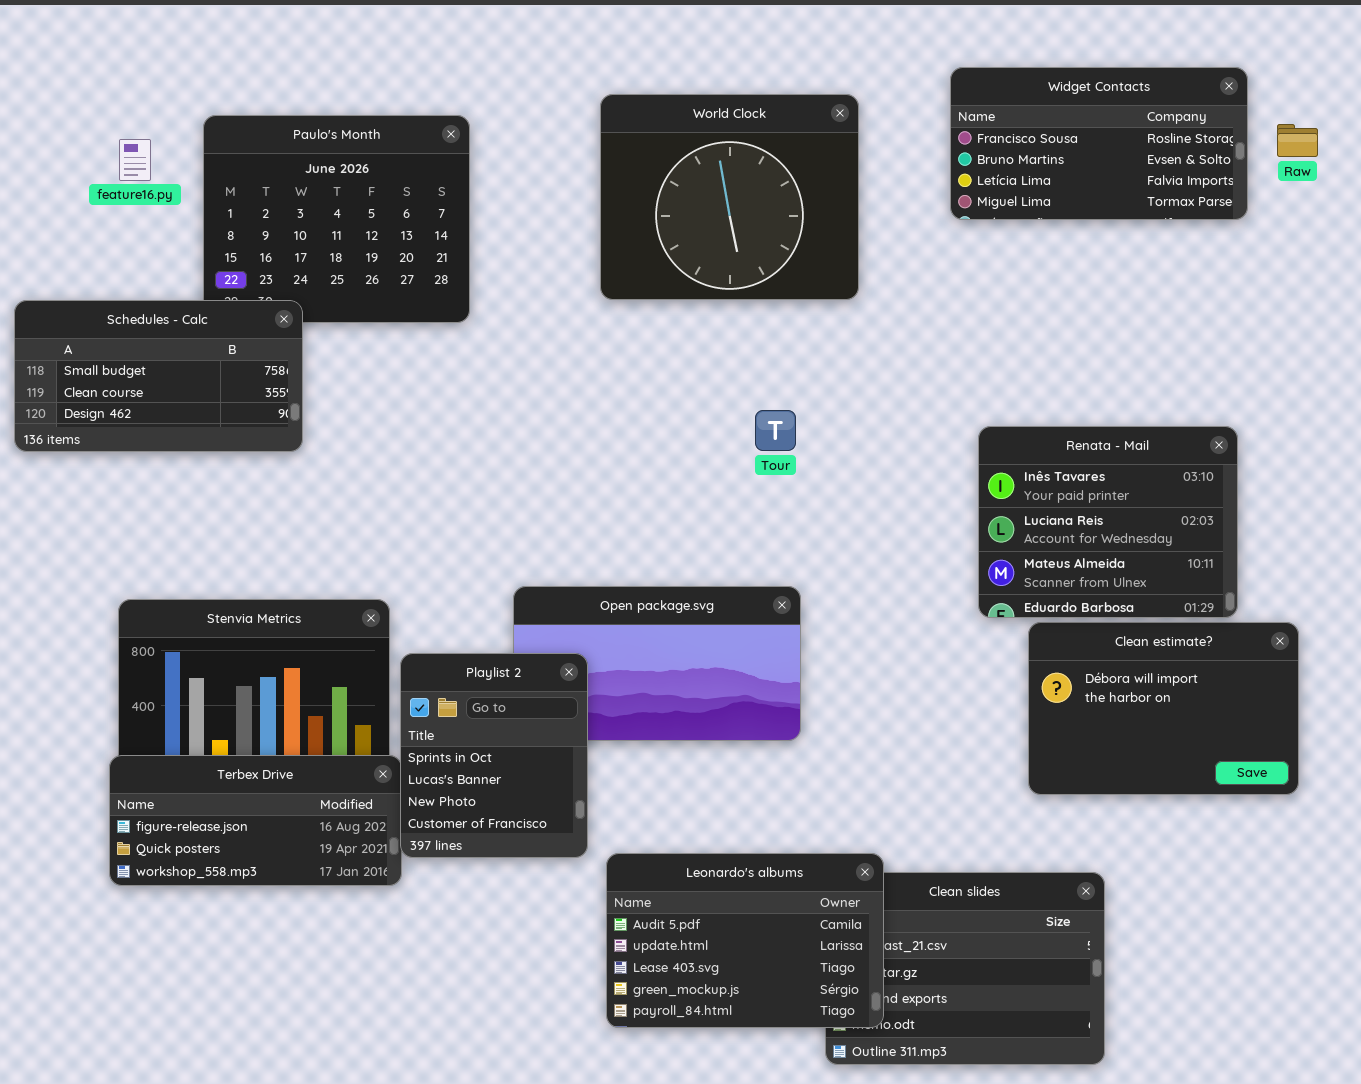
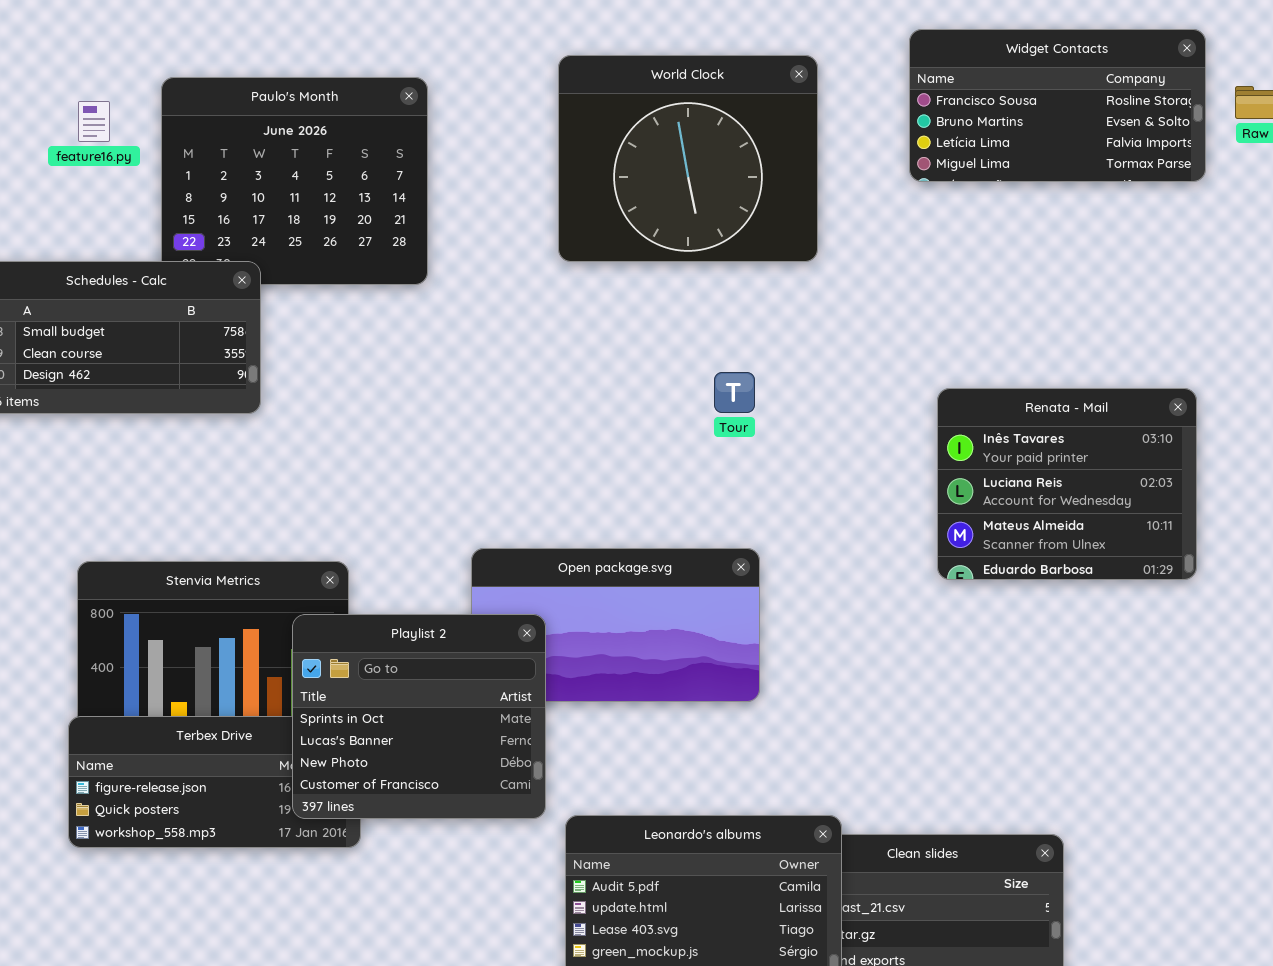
Clean estimate?: [1028,622,1299,795] -> none, closed
Playlist 2: [400,653,588,858] -> [292,614,546,819], resized

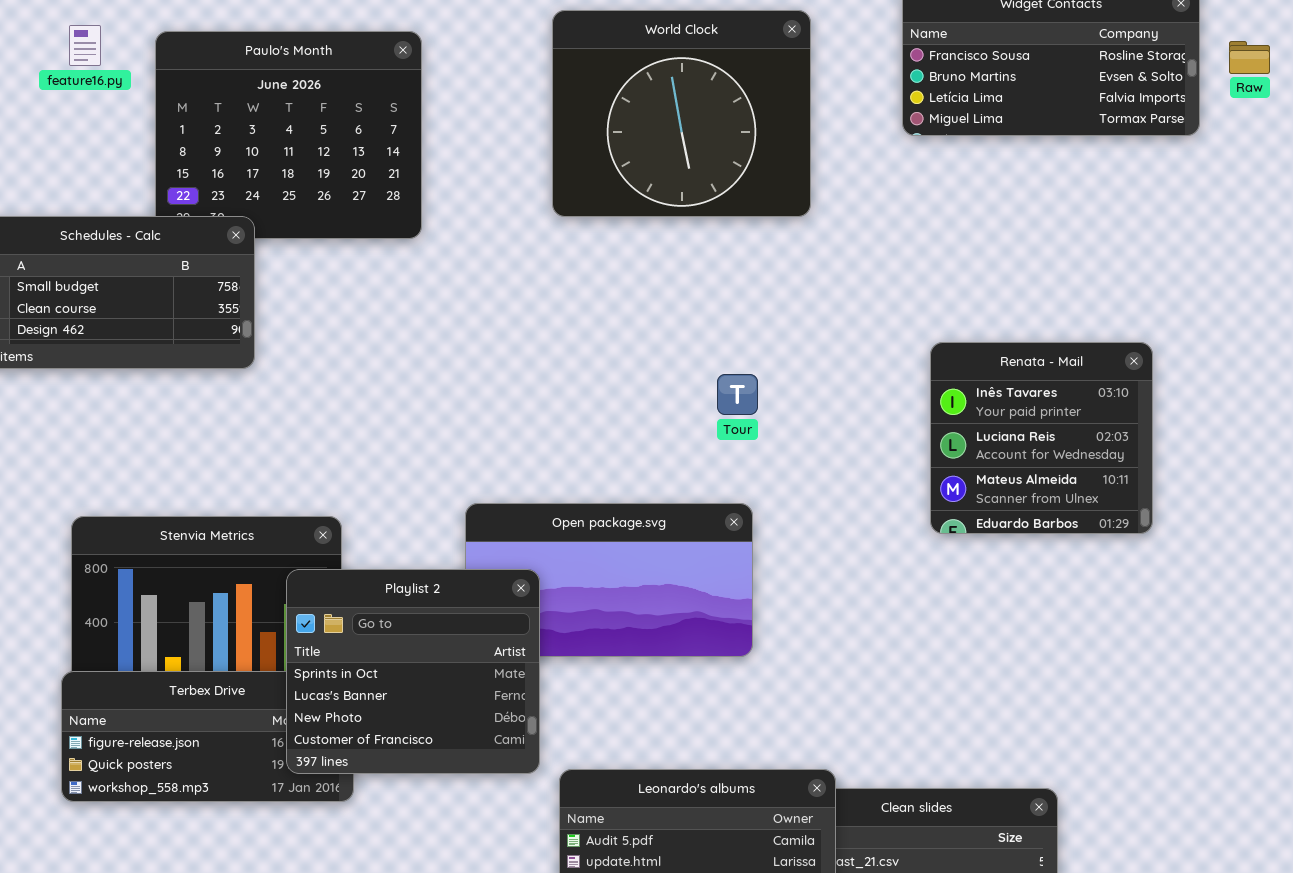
feature16.py: [78,101,110,142] -> [69,25,101,66], moved
Tour: [714,372,755,413] -> [717,374,758,415], moved
Renata - Mail: [937,388,1197,580] -> [930,342,1153,534], resized

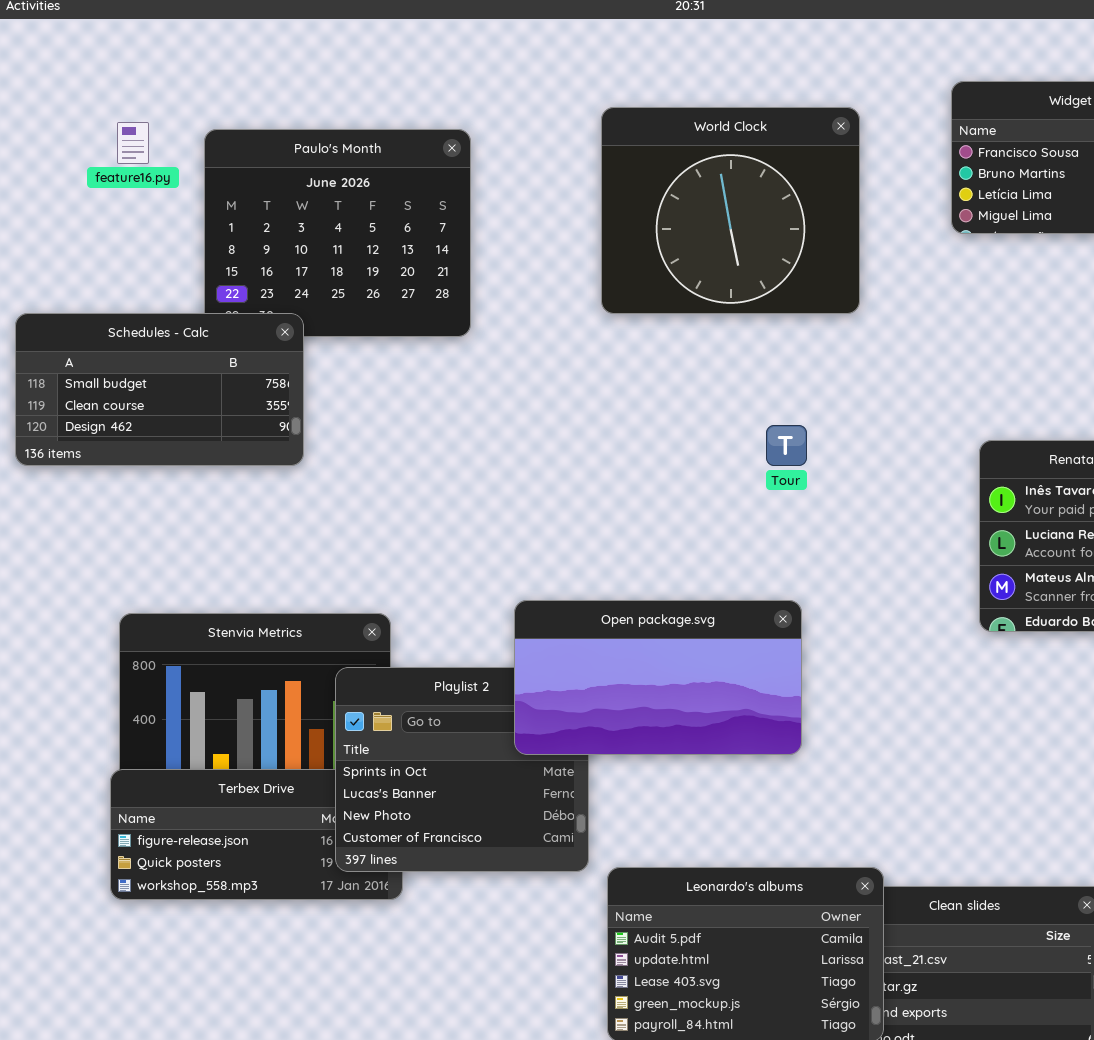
Tour: [717,374,758,415] -> [766,425,807,466], moved
Open package.svg: [465,503,753,657] -> [514,600,802,755], raised

